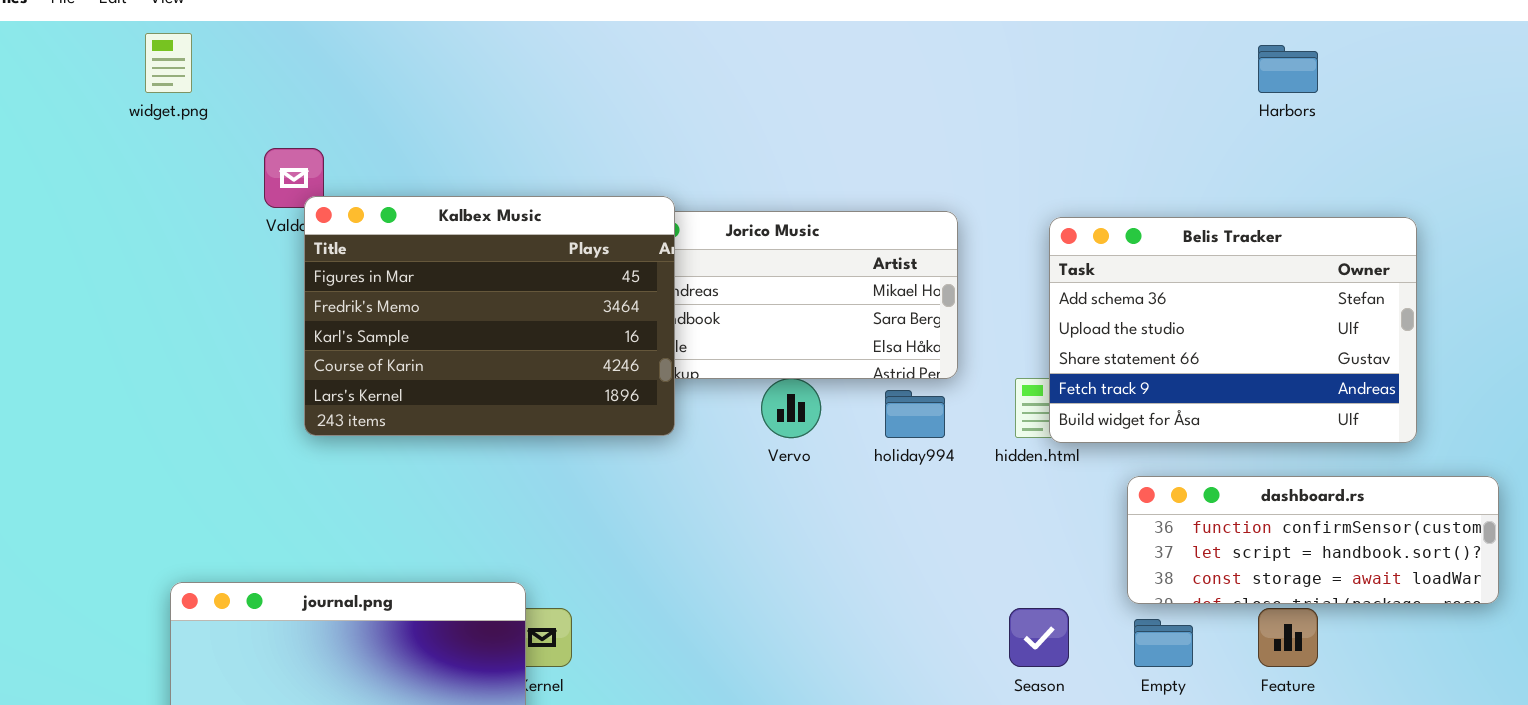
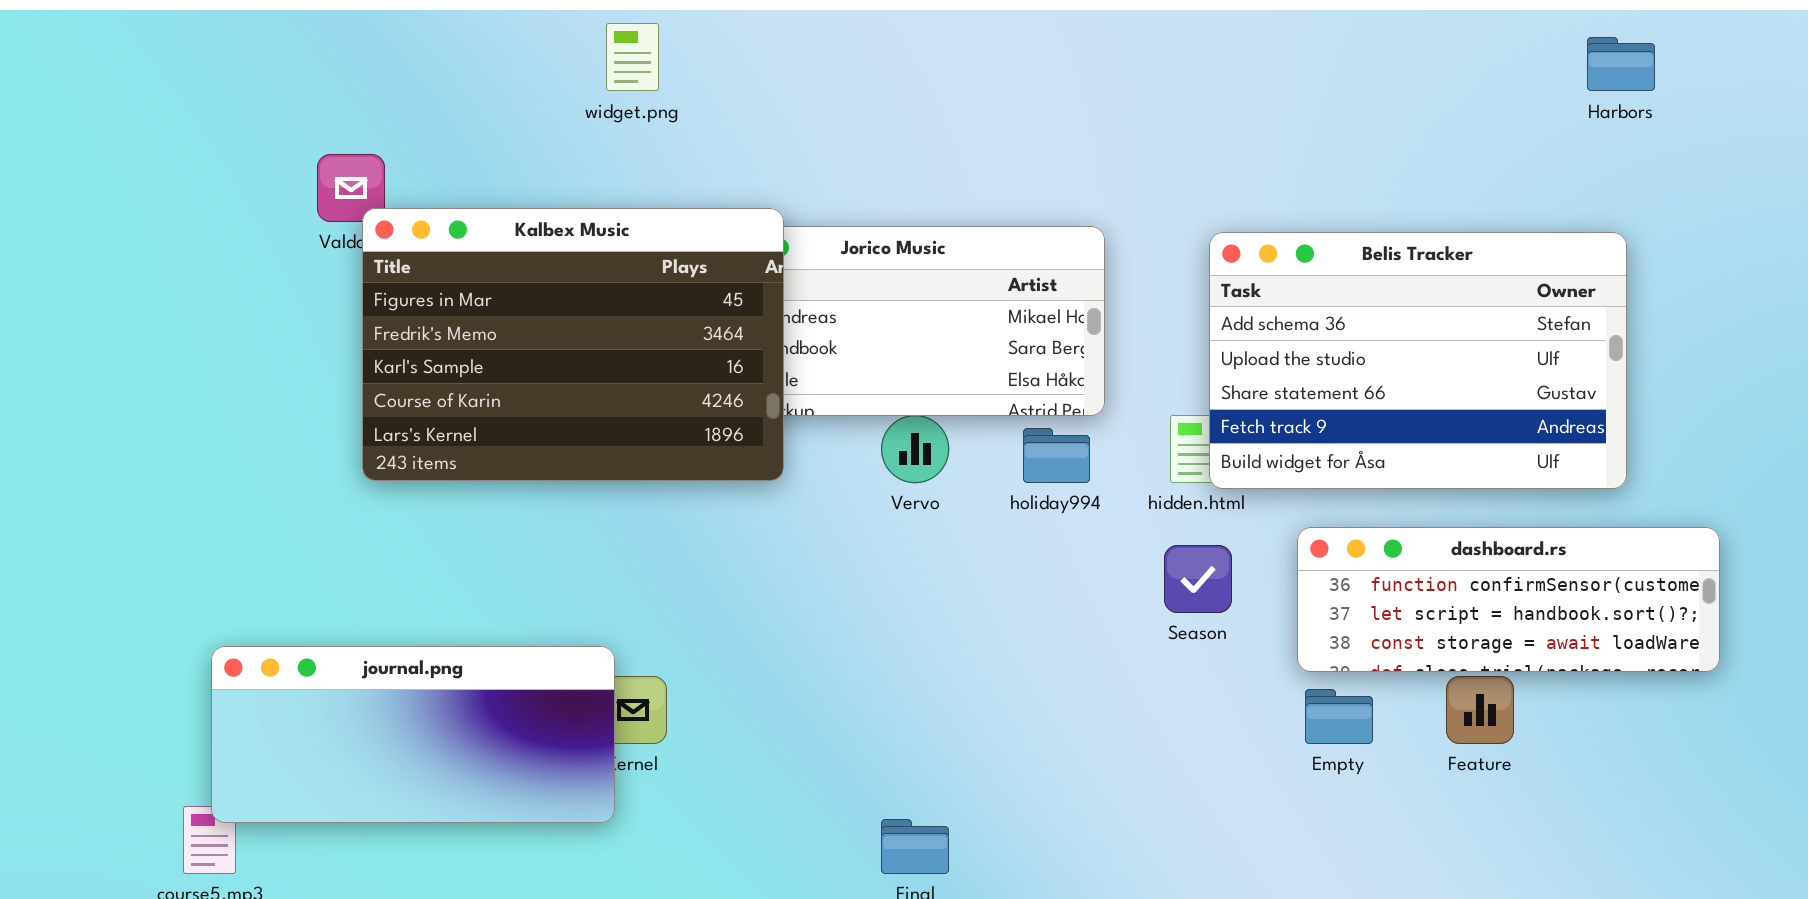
widget.png: [145,33,192,93] -> [606,23,659,91], moved
Harbors: [1258,45,1318,93] -> [1587,37,1655,91], moved
Season: [1009,608,1069,667] -> [1164,545,1232,613], moved

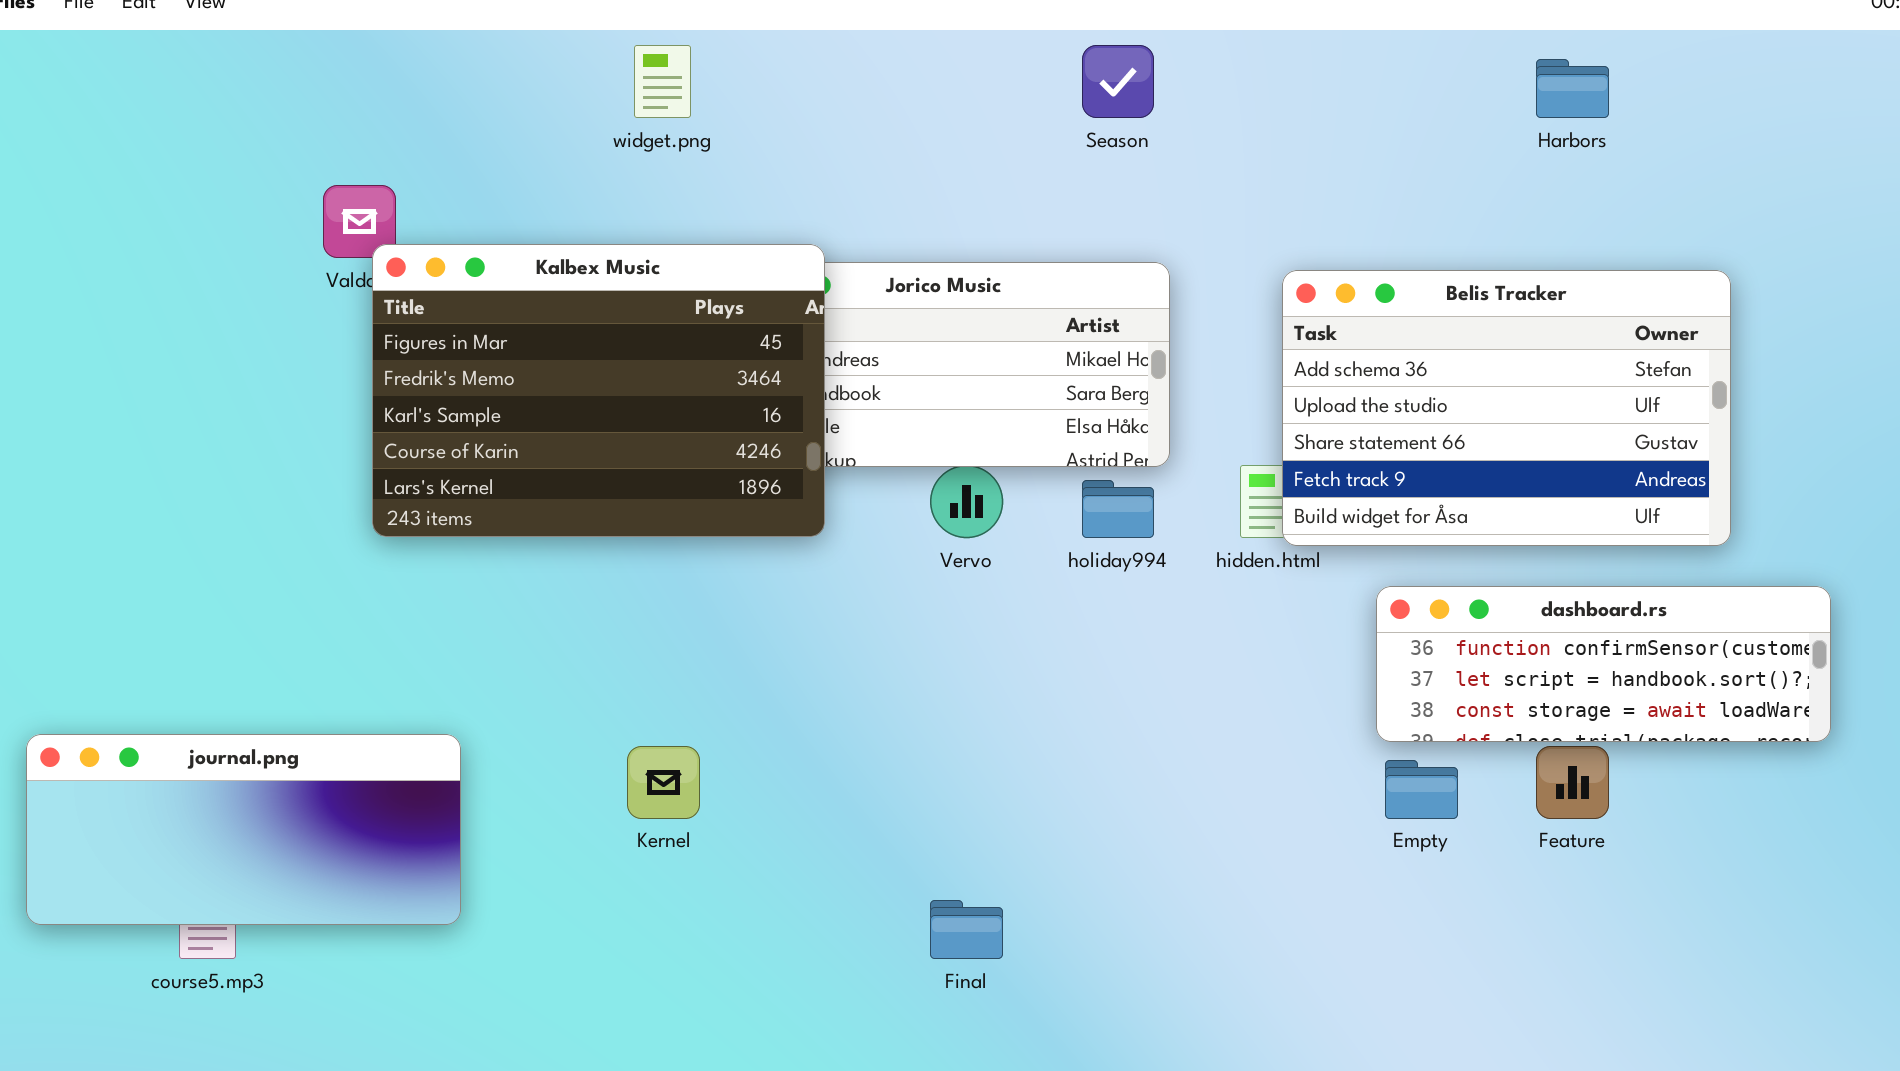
Harbors: [1587,37,1655,91] -> [1536,59,1609,118], moved
Season: [1164,545,1232,613] -> [1082,45,1154,118], moved
journal.png: [211,646,615,823] -> [26,734,461,925], moved

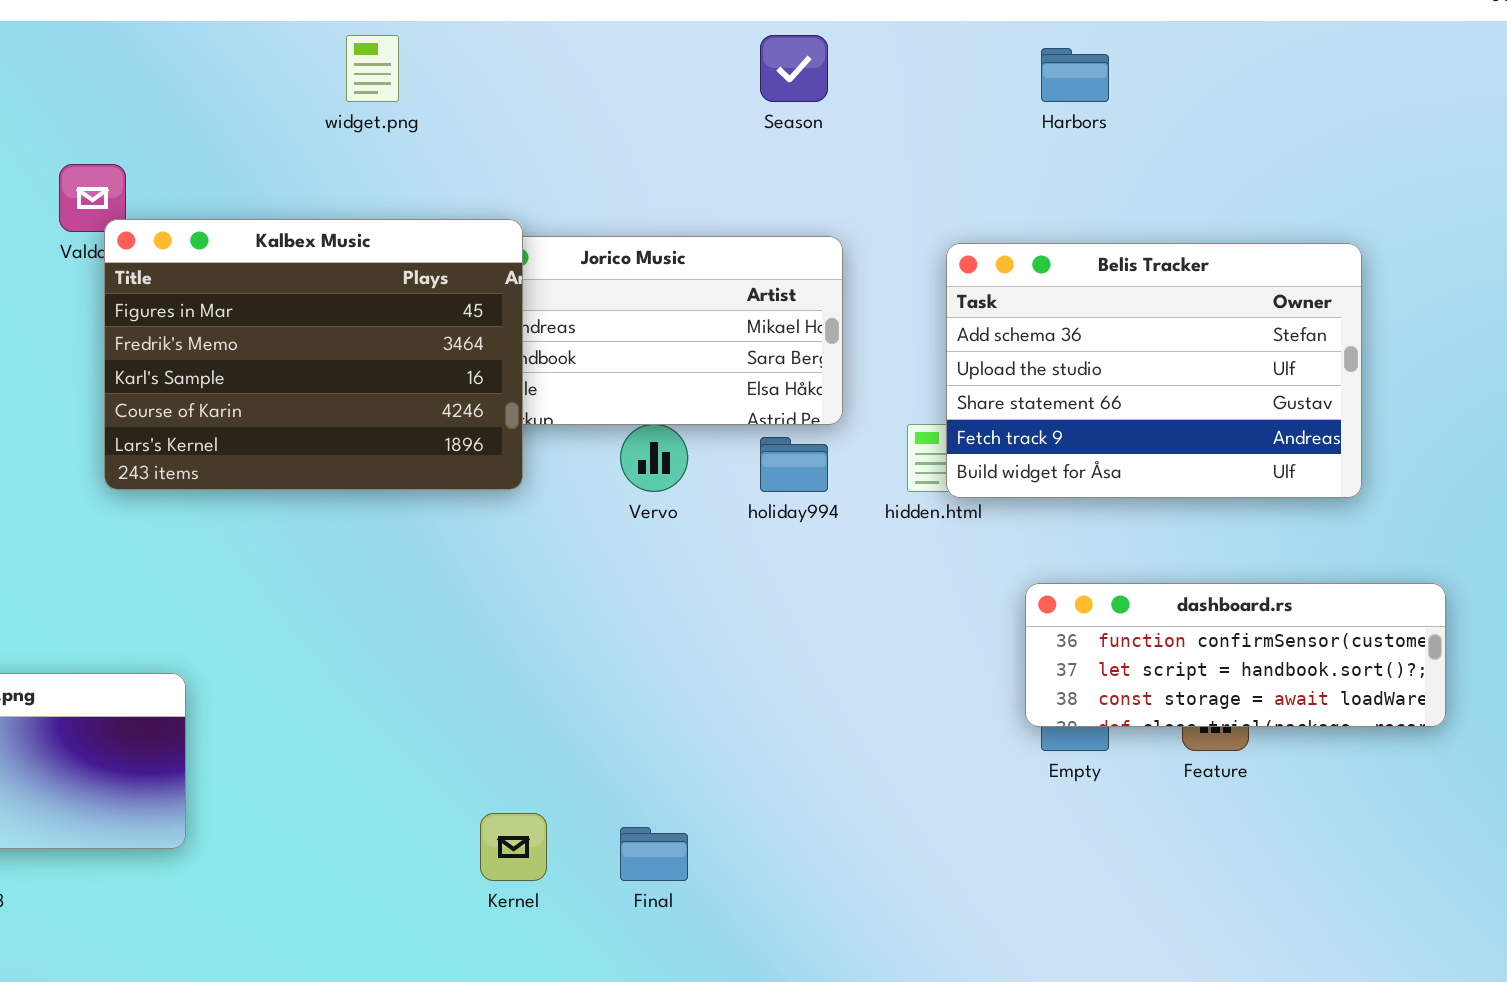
Harbors: [1536,59,1609,118] -> [1041,48,1109,102], moved
dashboard.rs: [1376,586,1831,742] -> [1025,583,1446,727], moved
Kernel: [627,746,700,819] -> [480,813,547,881], moved

